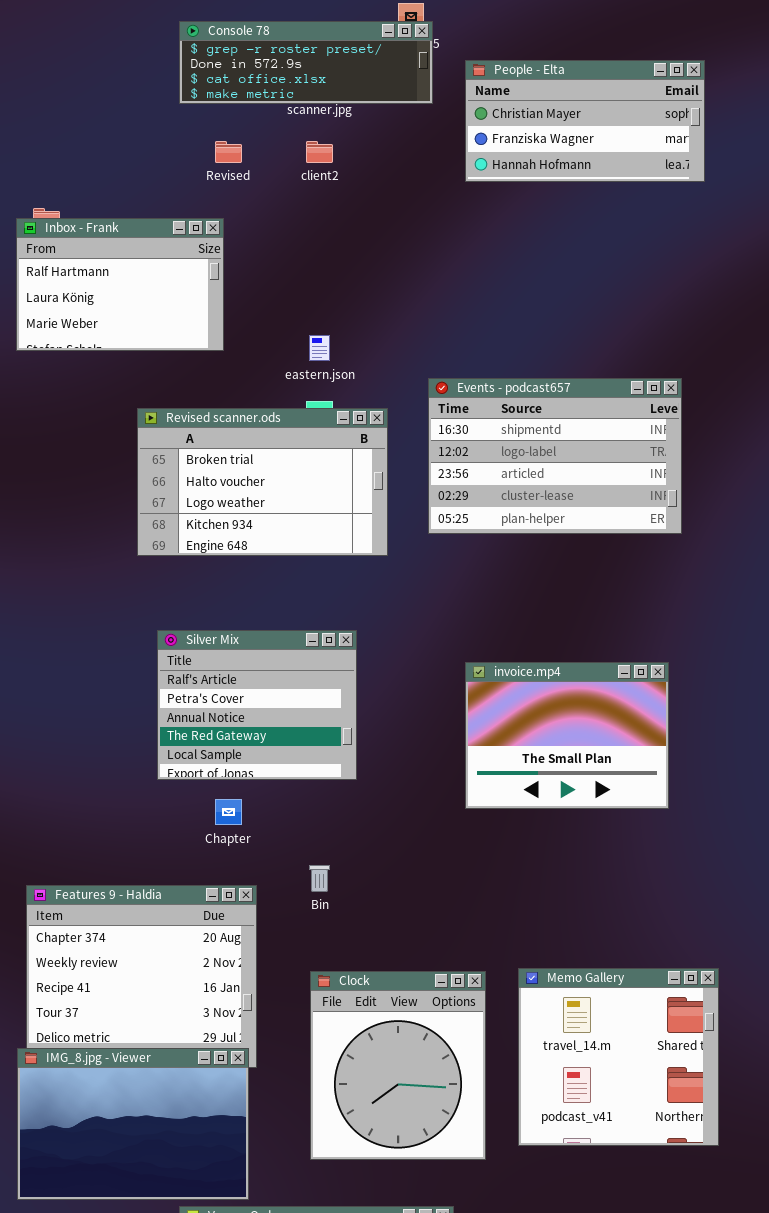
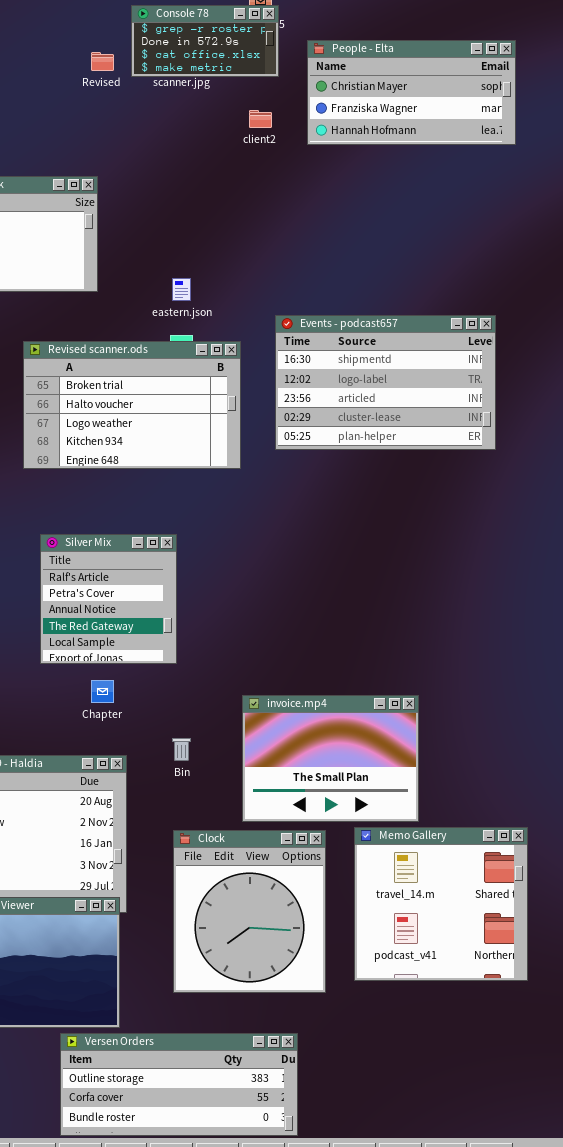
Console 78: [179,21,433,104] -> [131,5,279,77], resized
Revised: [215,141,242,163] -> [91,52,114,71], moved
client2: [306,141,333,163] -> [249,110,272,128], moved
Silver Mix: [157,630,357,780] -> [40,534,177,664], resized
invoice.mp4: [465,662,669,809] -> [242,695,419,822], moved

